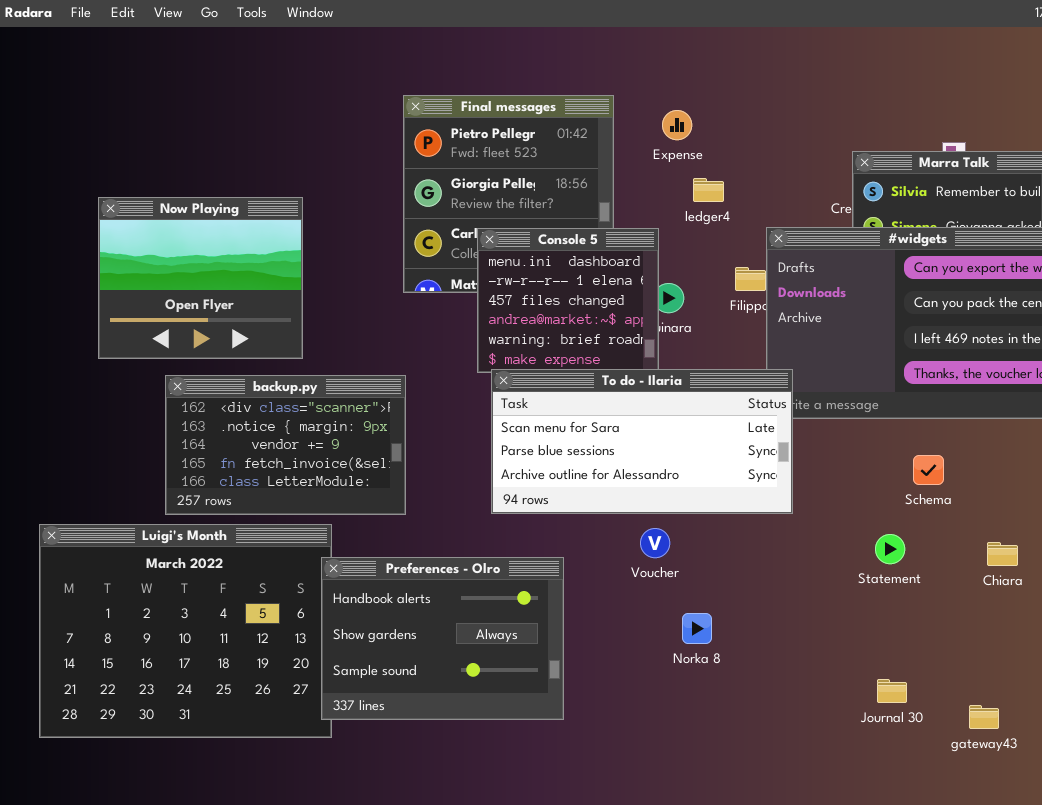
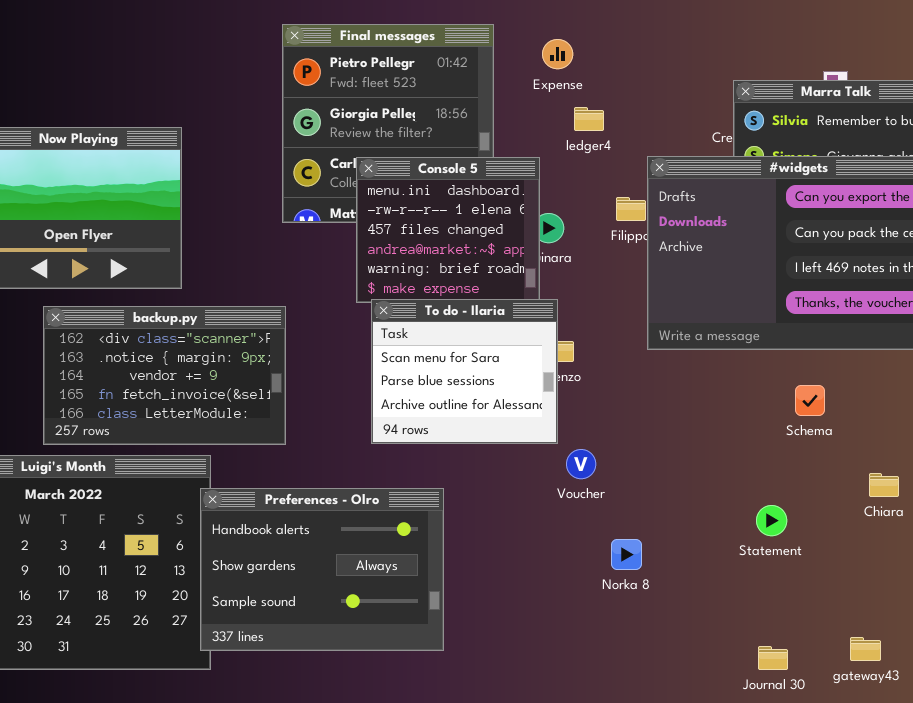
To do - Ilaria: [491,369,793,514] -> [371,299,558,444], resized
Voucher: [640,528,670,558] -> [566,449,596,479], moved
Statement: [875,534,905,564] -> [756,505,787,536], moved
Norka 8: [682,613,712,644] -> [611,539,642,570], moved
Journal 30: [877,679,907,703] -> [758,646,788,670], moved

